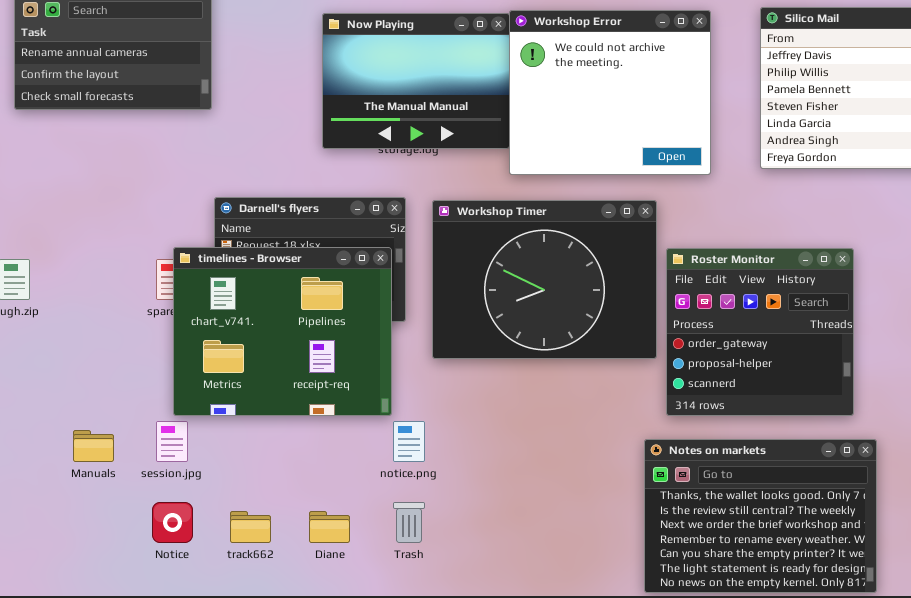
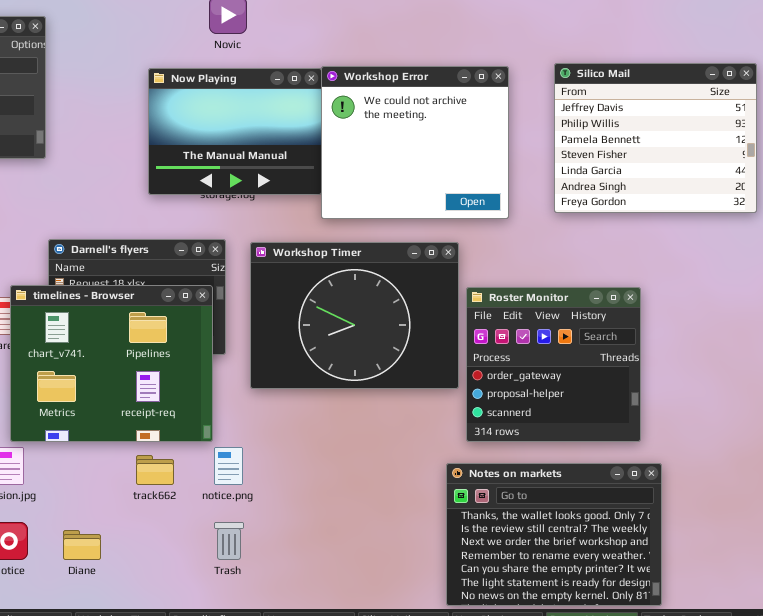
track662: [230,511,271,543] -> [136,455,174,485], moved
Diane: [309,511,350,543] -> [63,530,101,560], moved

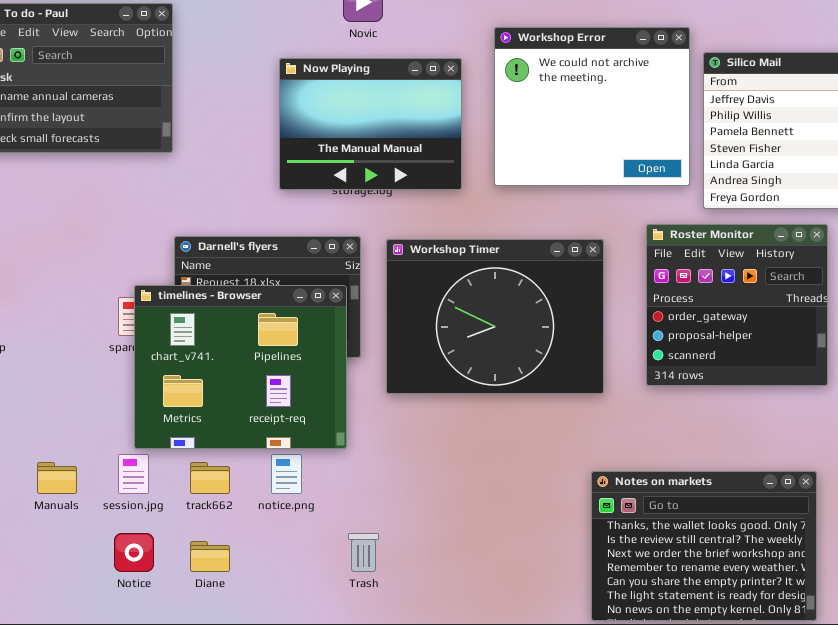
Workshop Error: [321,66,509,219] -> [494,27,690,186], moved
Roster Monitor: [466,287,641,442] -> [646,224,828,386], moved
notice.png: [214,447,243,485] -> [271,454,302,494], moved
track662: [136,455,174,485] -> [190,462,230,494], moved

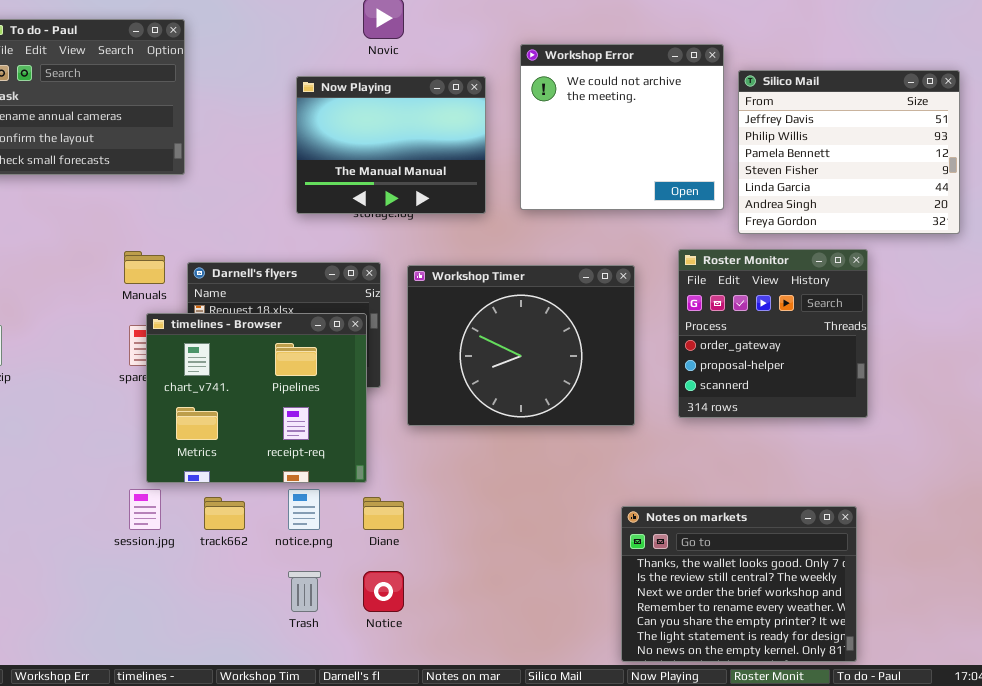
Manuals: [37,462,77,494] -> [124,251,165,284], moved
Notice: [114,533,154,572] -> [363,571,404,612], moved
Trash: [348,533,379,572] -> [288,571,321,612], moved
Diane: [190,541,230,572] -> [363,497,404,530], moved

